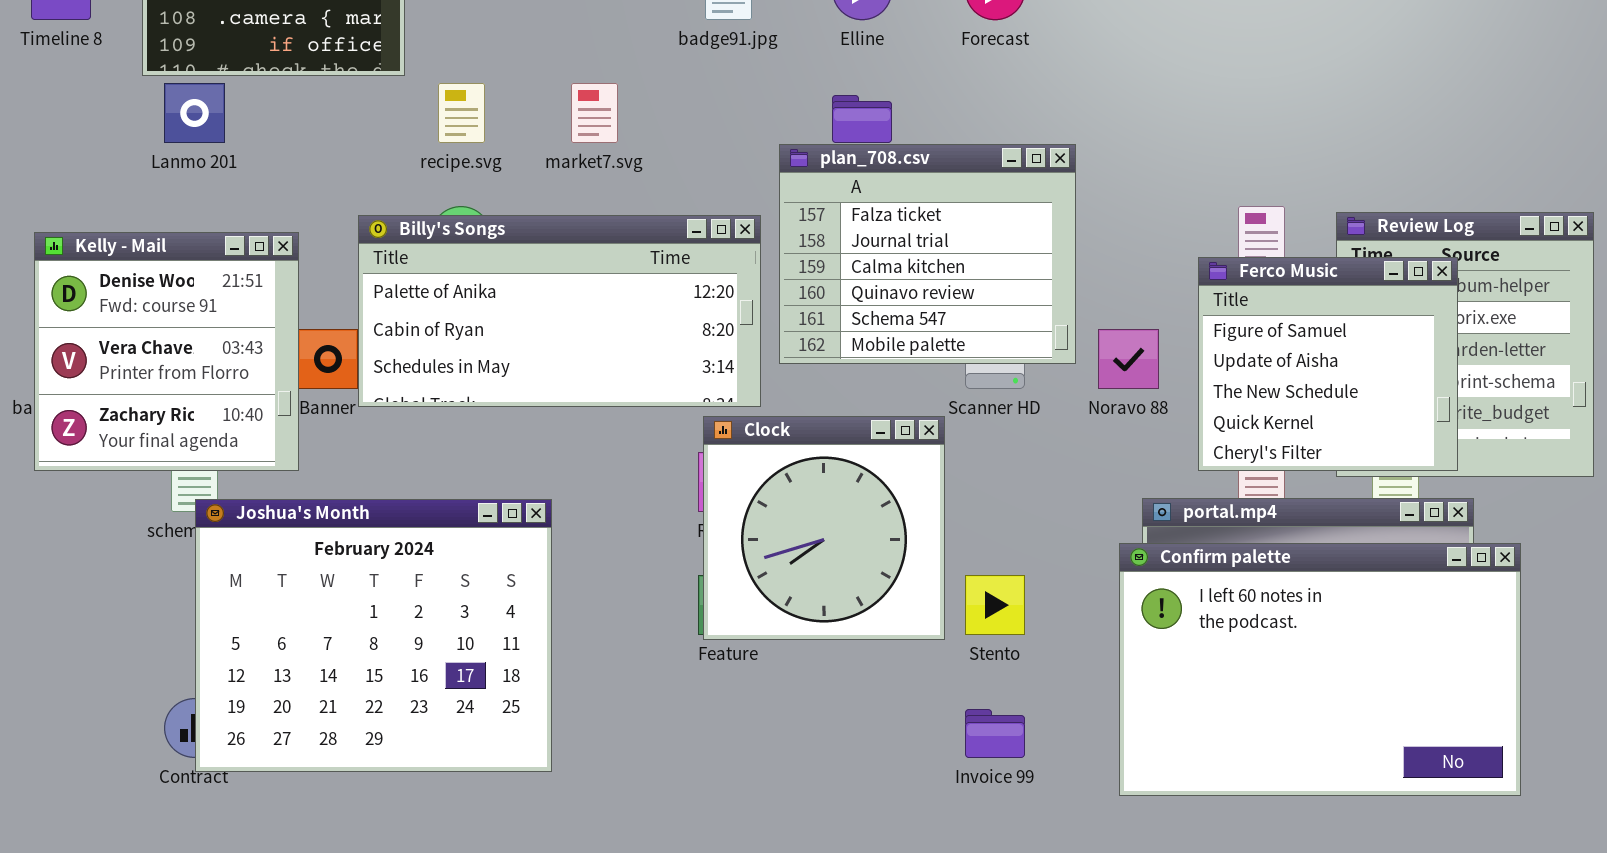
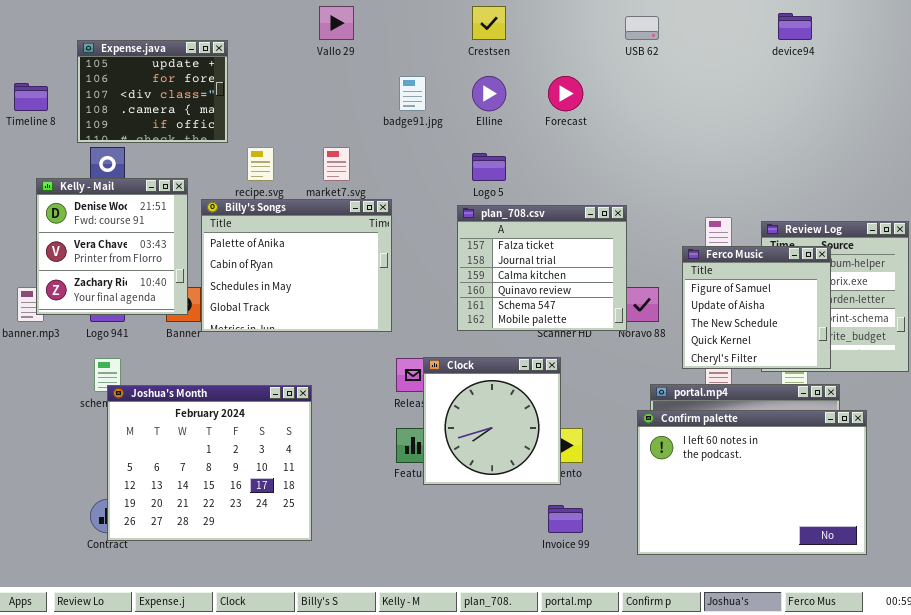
plan_708.csv: [779,144,1076,364] -> [457,205,627,331], moved
Billy's Songs: [358,215,761,407] -> [201,199,392,332], resized
Kelly - Mail: [34,232,299,471] -> [36,178,188,315], moved
Clock: [703,416,945,640] -> [423,357,561,485], moved

